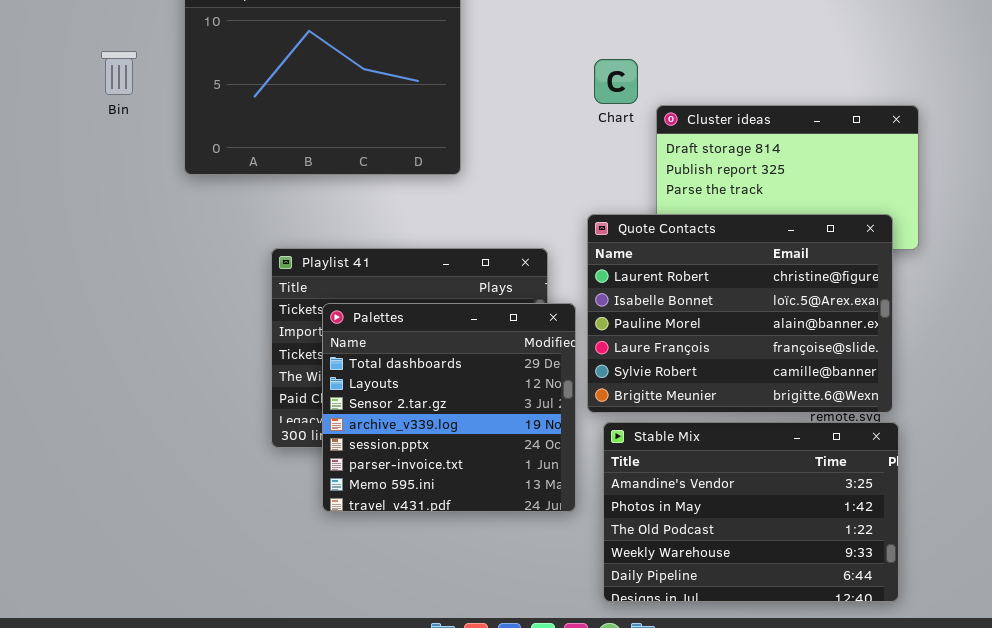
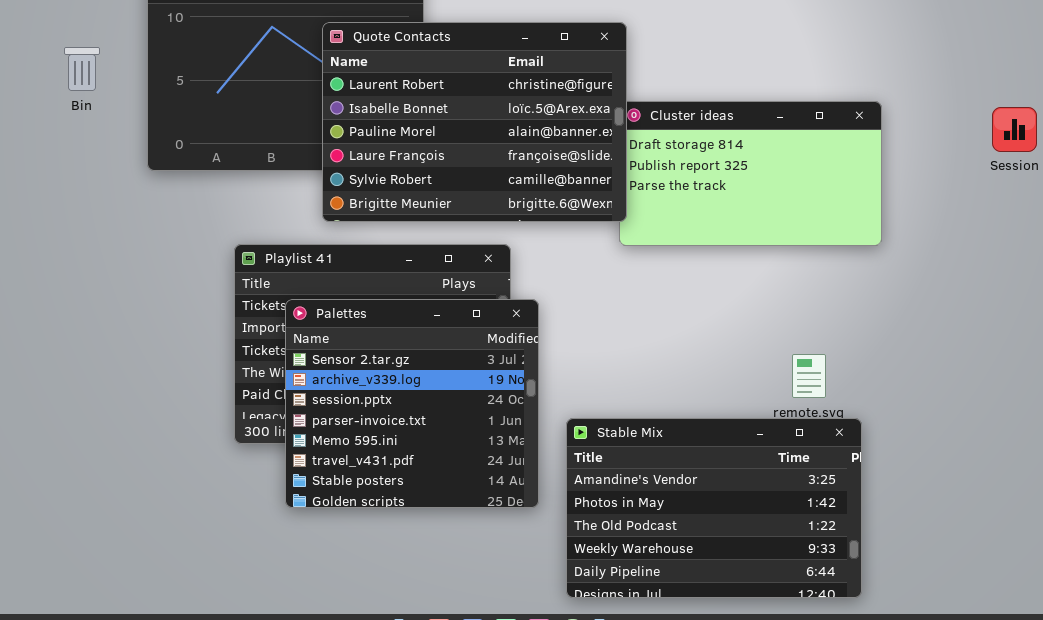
Quote Contacts: [587,214,893,413] -> [322,22,627,222], moved
Palettes: [322,303,576,512] -> [285,299,539,508], scrolled down 2 rows

